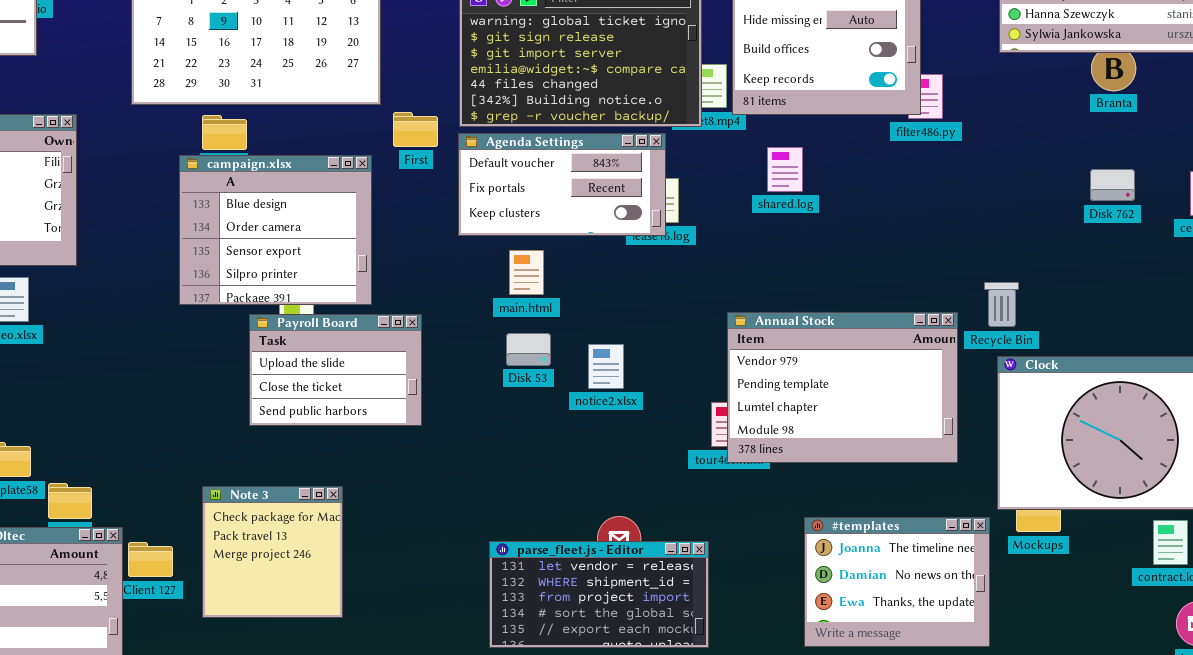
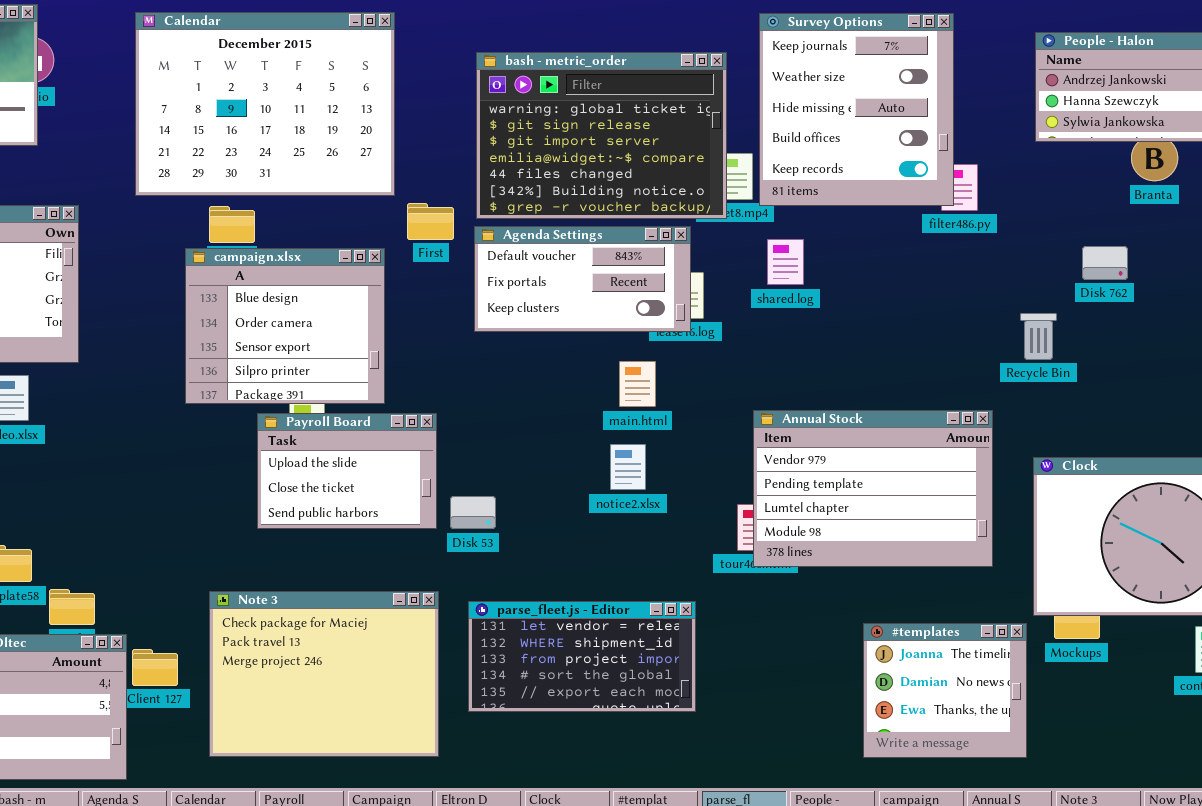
shared.log: [767,147,803,192] -> [767,239,804,285], moved
Disk 762: [1090,169,1135,201] -> [1082,246,1128,280], moved
main.html: [509,250,544,295] -> [619,361,656,407], moved
Recycle Bin: [984,282,1019,327] -> [1020,313,1057,360], moved
Disk 53: [506,333,551,366] -> [450,496,496,529], moved
Note 3: [202,486,343,618] -> [209,591,439,757], resized
#templates: [804,517,990,647] -> [863,623,1027,758], resized
parse_fleet.js - Editor: [489,541,709,648] -> [468,601,696,712], moved

